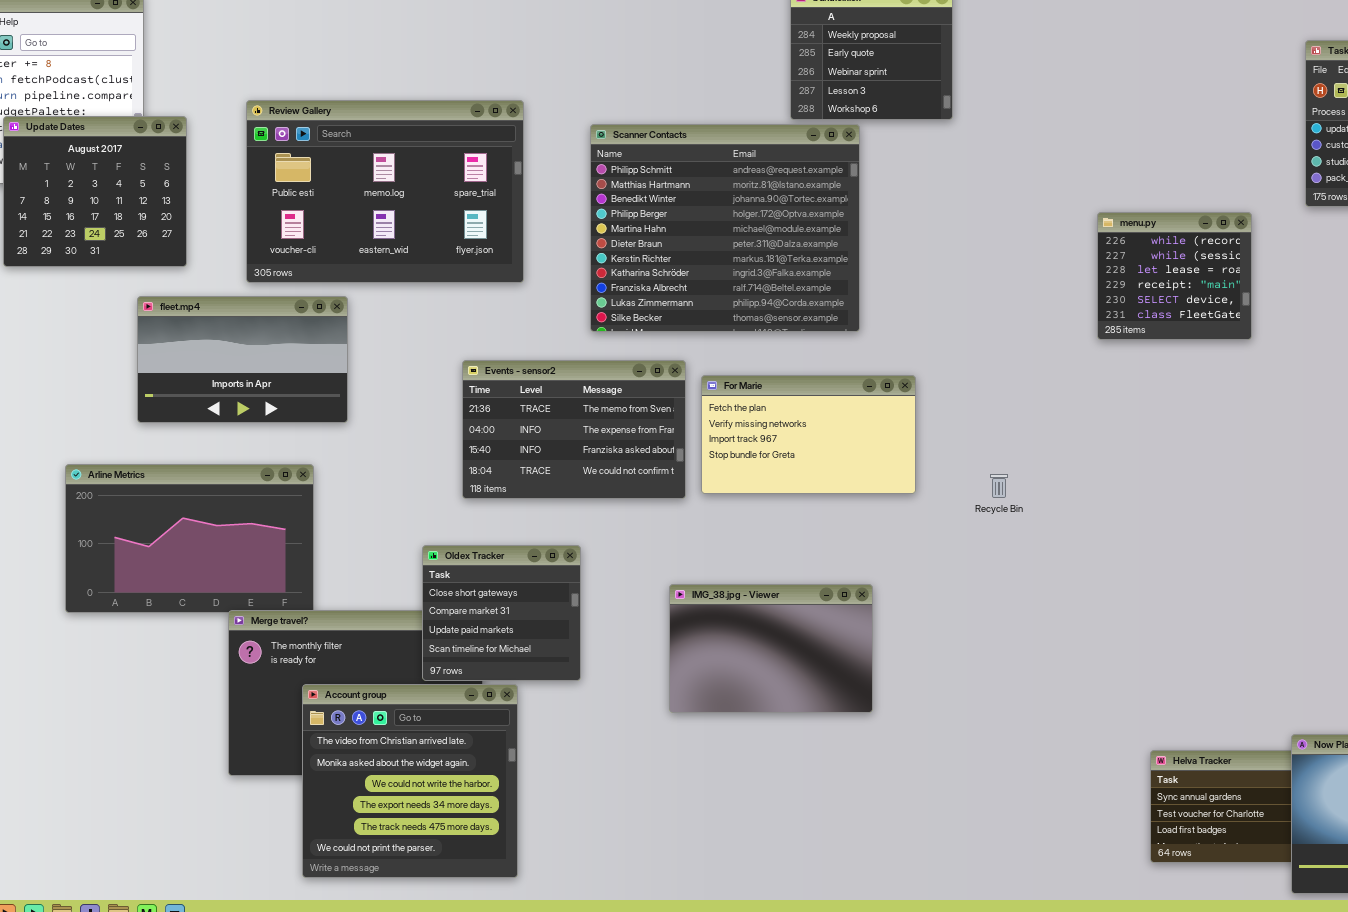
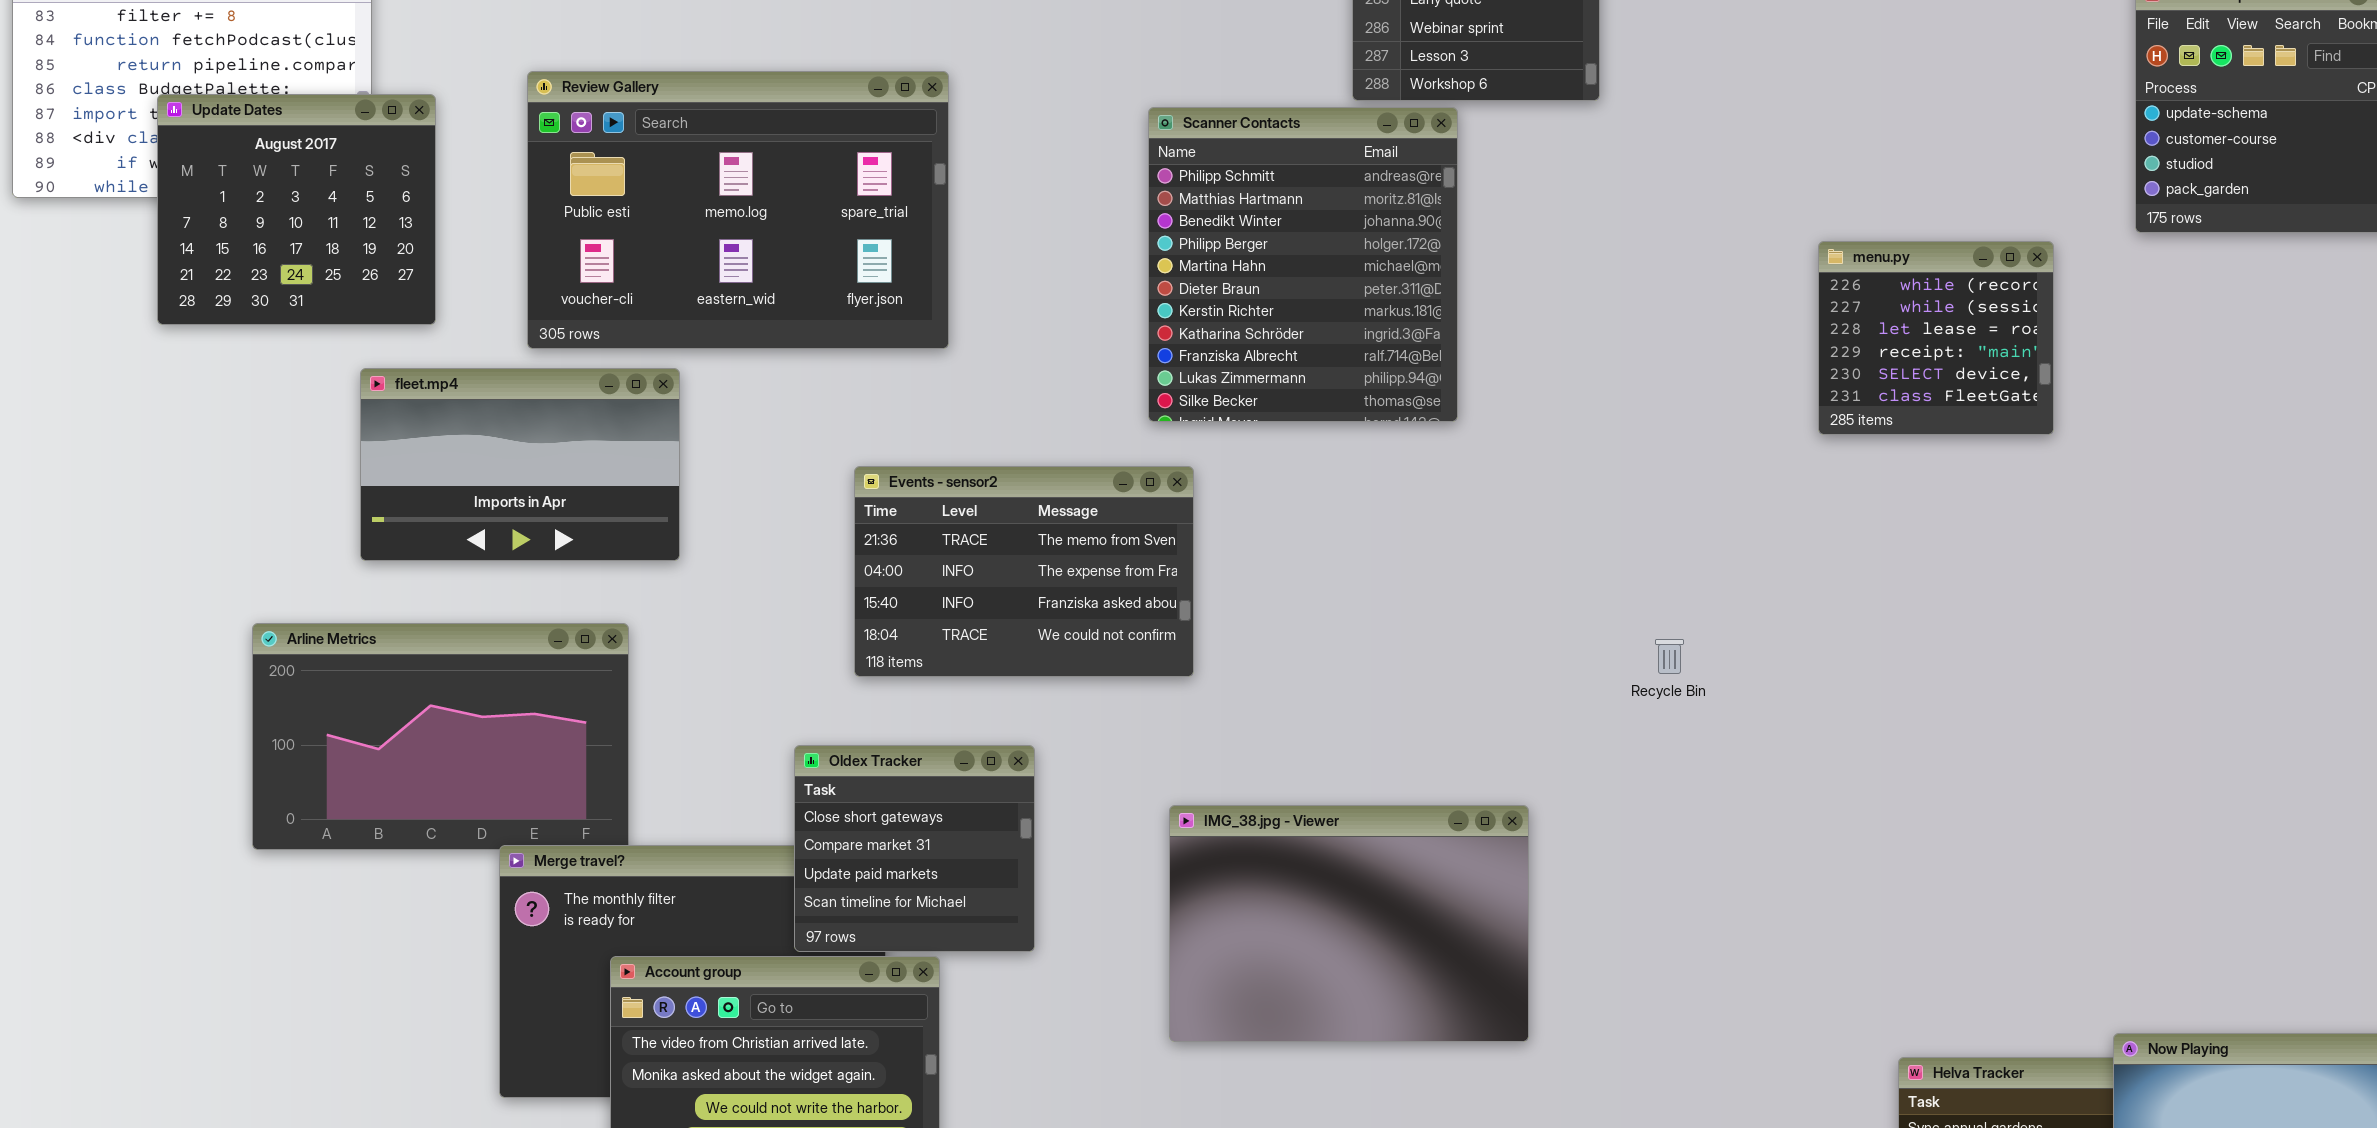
Scanner Contacts: [590,124,860,332] -> [1148,107,1458,422], resized
For Marie: [701,375,916,494] -> none, closed
IMG_38.jpg - Viewer: [669,584,873,713] -> [1169,805,1529,1042], resized

